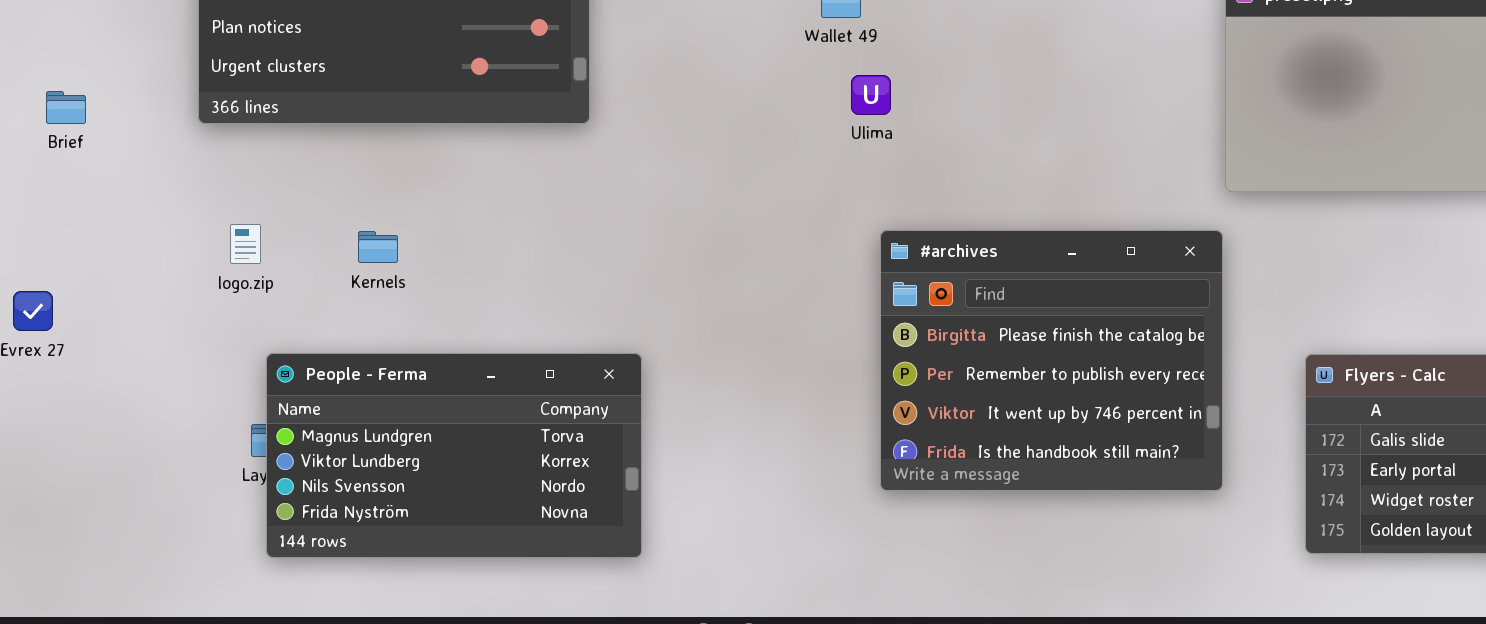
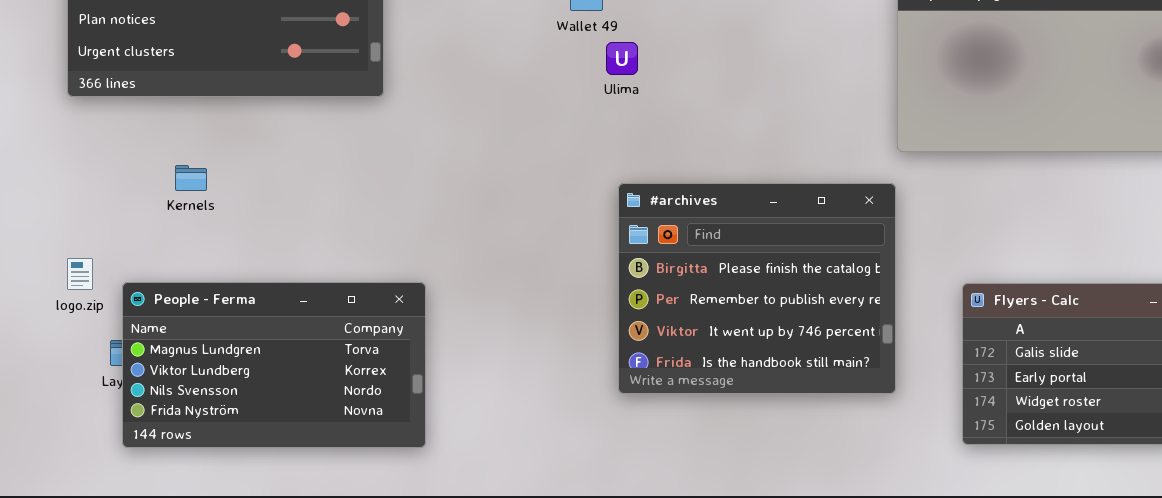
Ulima: [851,75,891,115] -> [606,42,638,75], moved
logo.zip: [230,224,261,264] -> [67,258,93,290], moved
Kernels: [358,231,398,263] -> [175,165,207,191], moved

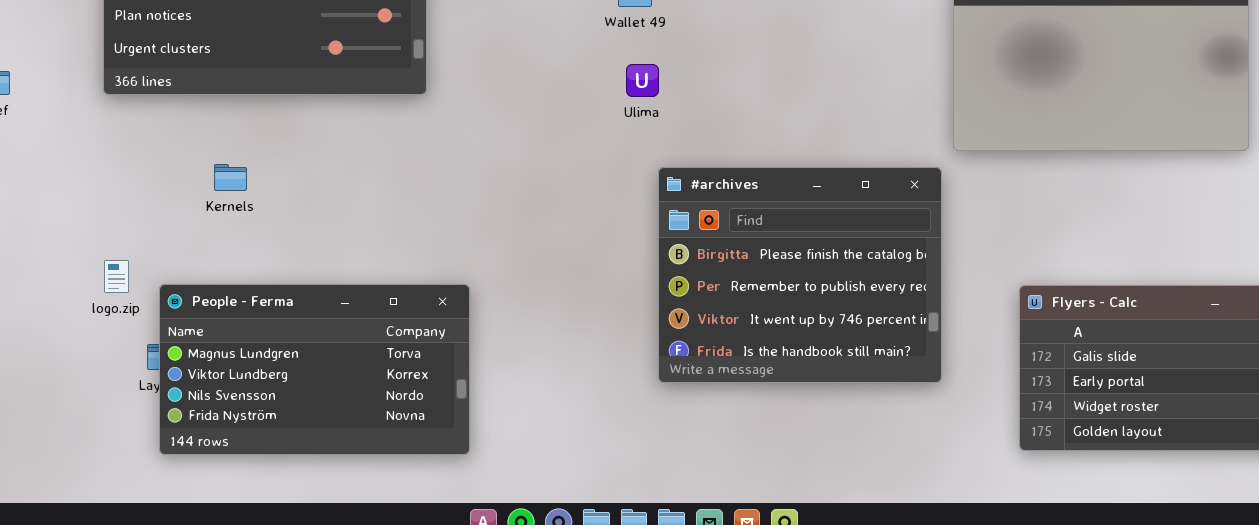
Ulima: [606,42,638,75] -> [626,64,659,97], moved
#archives: [618,183,896,394] -> [658,167,942,383], moved

